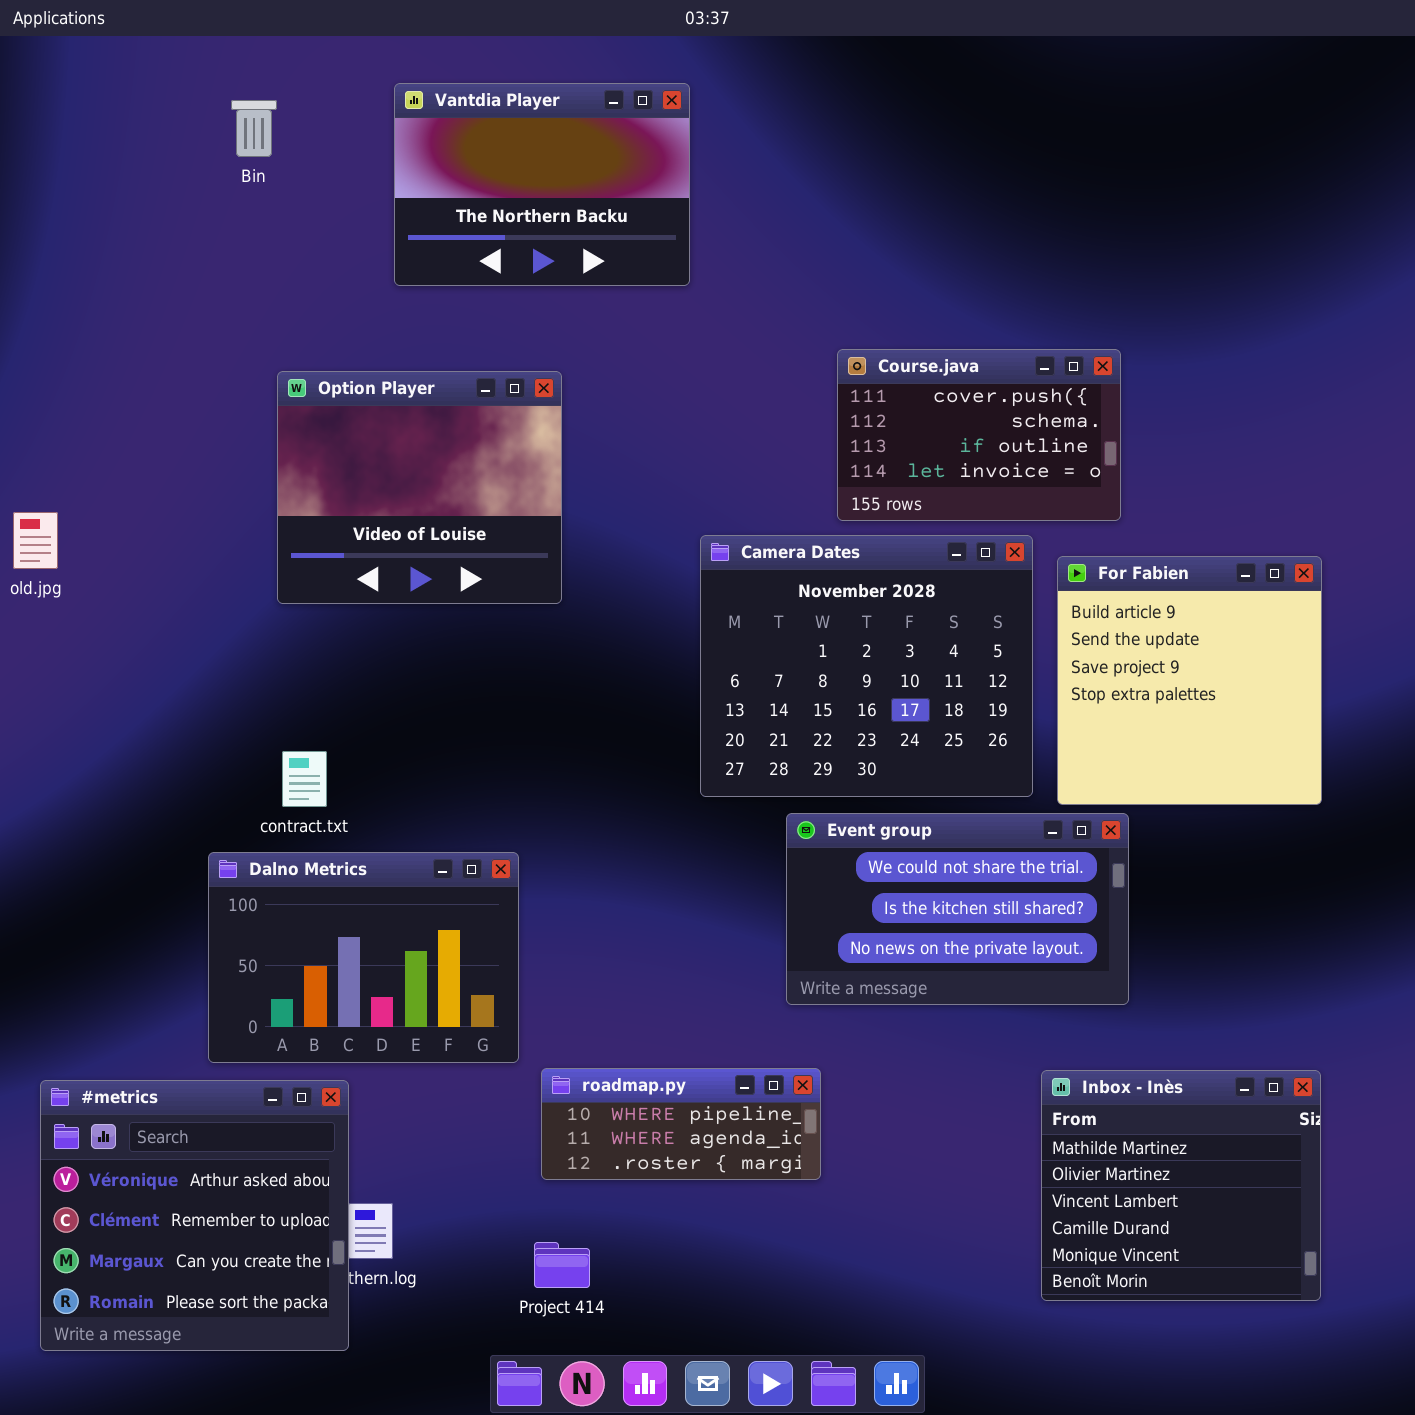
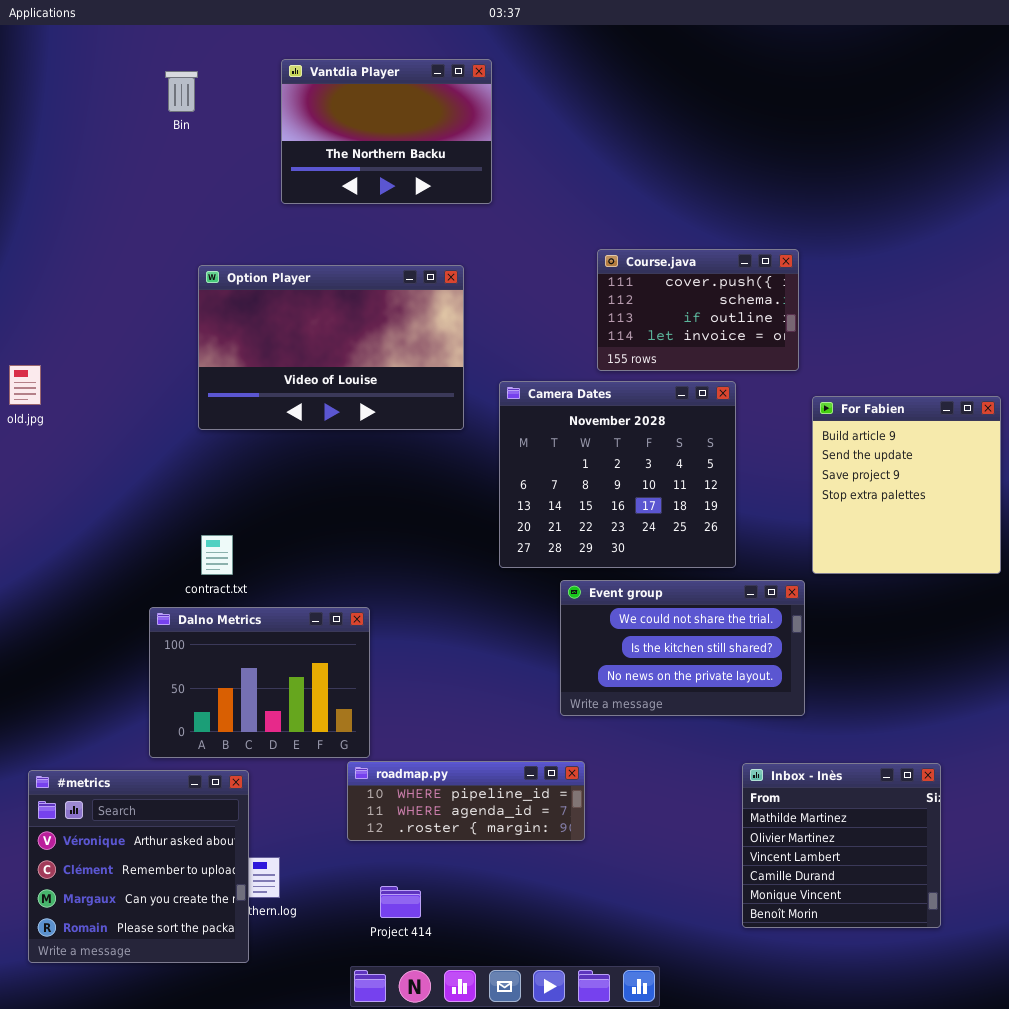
Option Player: [277,371,562,604] -> [198,265,464,430], resized
For Fabien: [1057,556,1322,805] -> [812,396,1001,574], moved
roadmap.py: [541,1068,821,1180] -> [347,761,585,841], resized

